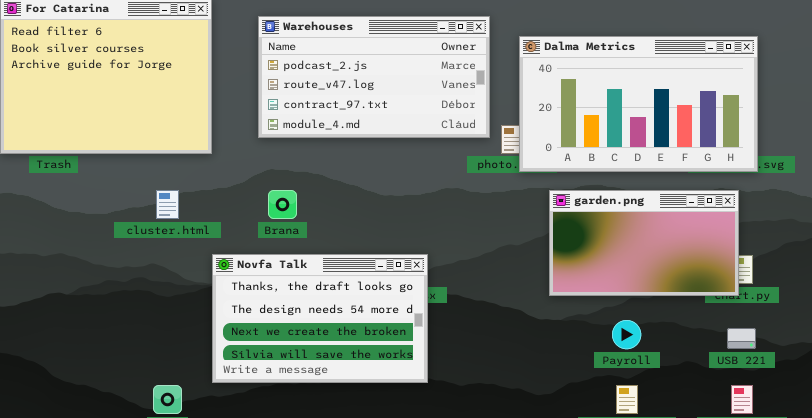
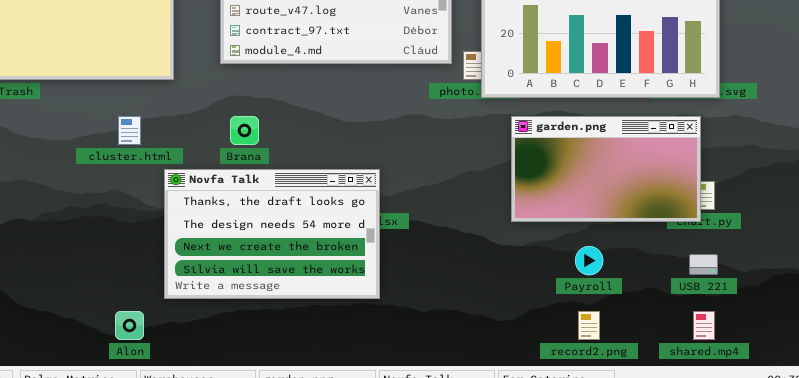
Novfa Talk: [212,254,428,383] -> [164,169,380,299], moved

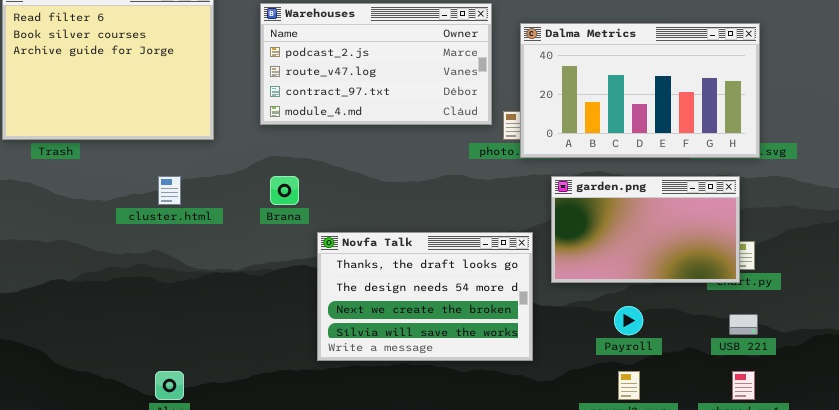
Novfa Talk: [164,169,380,299] -> [317,232,533,361], moved

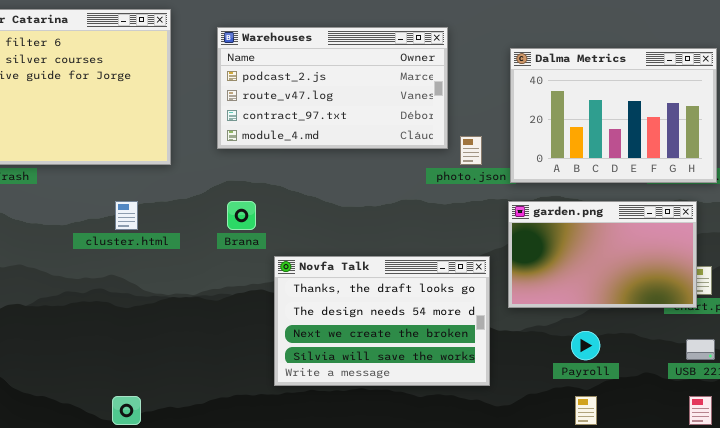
Dalma Metrics: [520,23,760,158] -> [510,48,717,183], resized

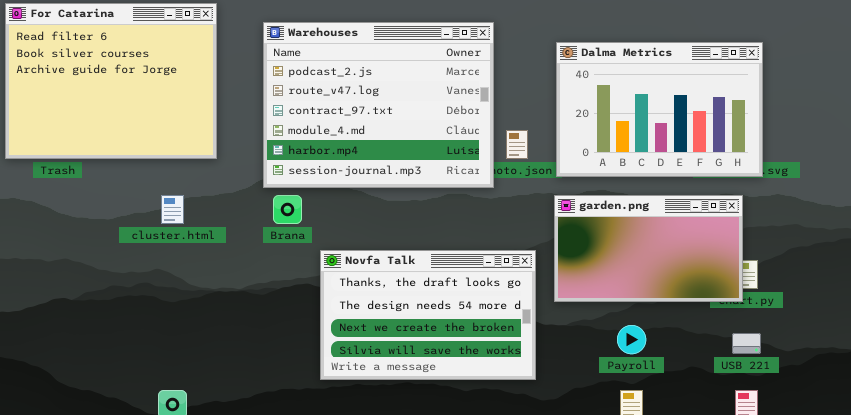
Warehouses: [217,27,448,149] -> [263,22,494,188], resized

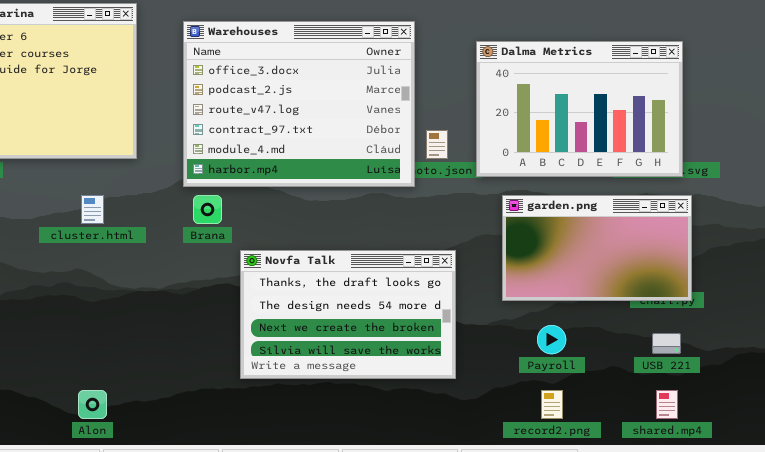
Warehouses: [263,22,494,188] -> [183,21,415,187], scrolled up 1 row
garden.png: [554,195,743,302] -> [502,195,692,301], moved

